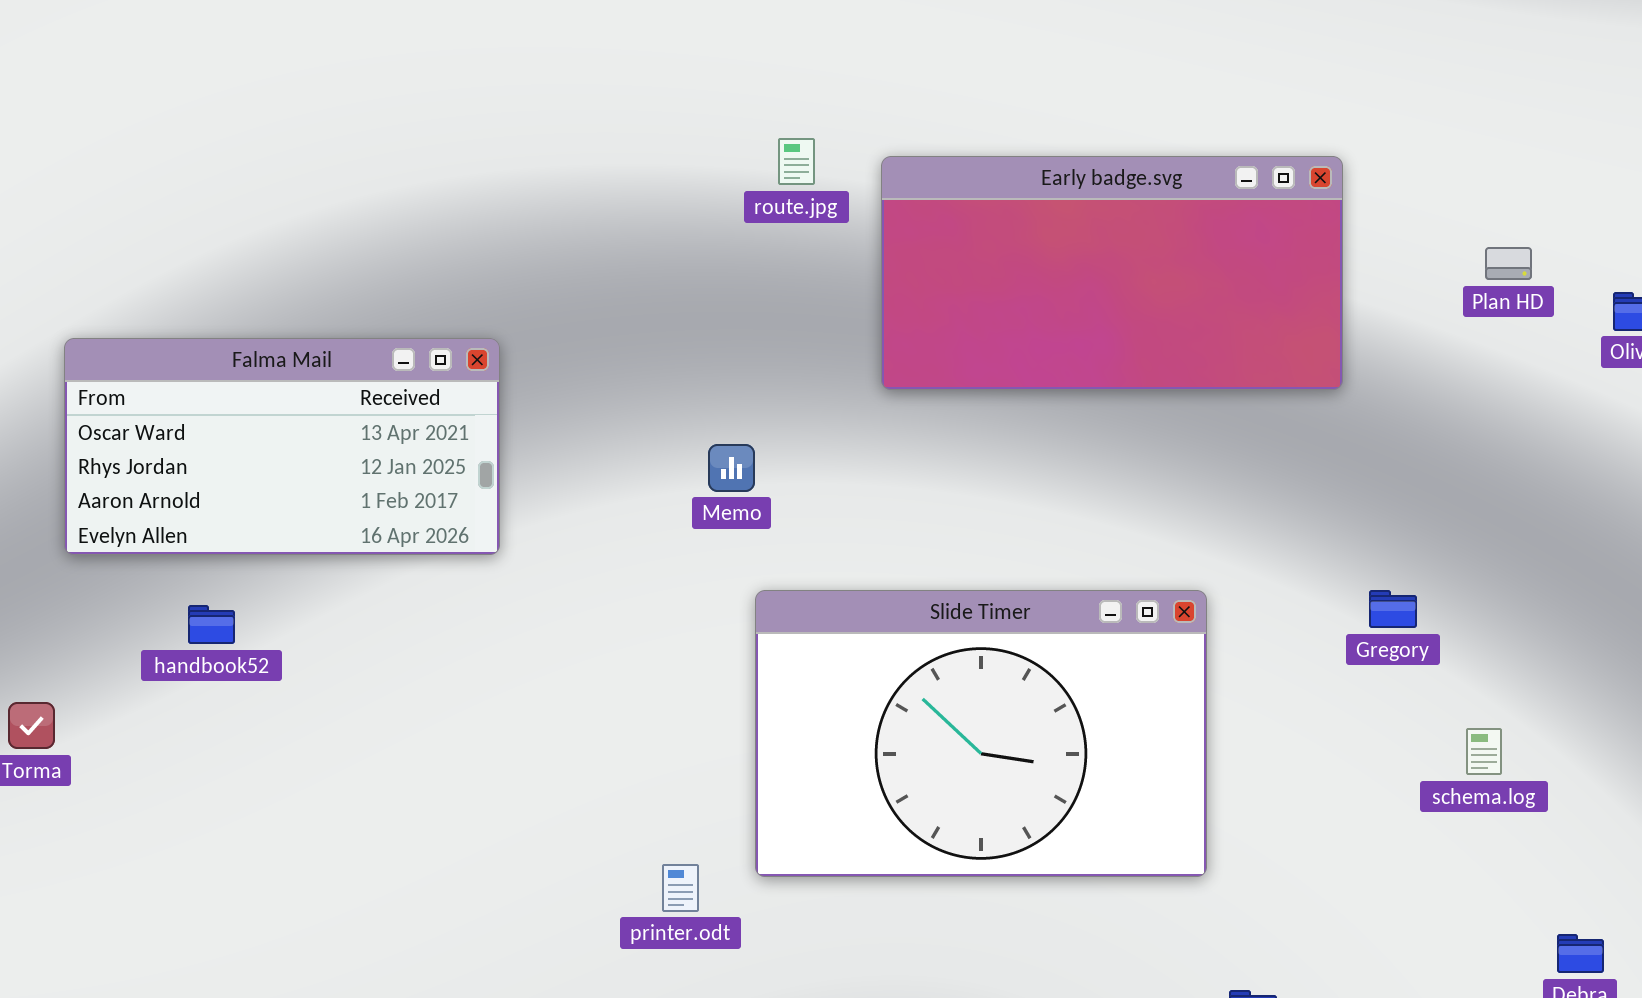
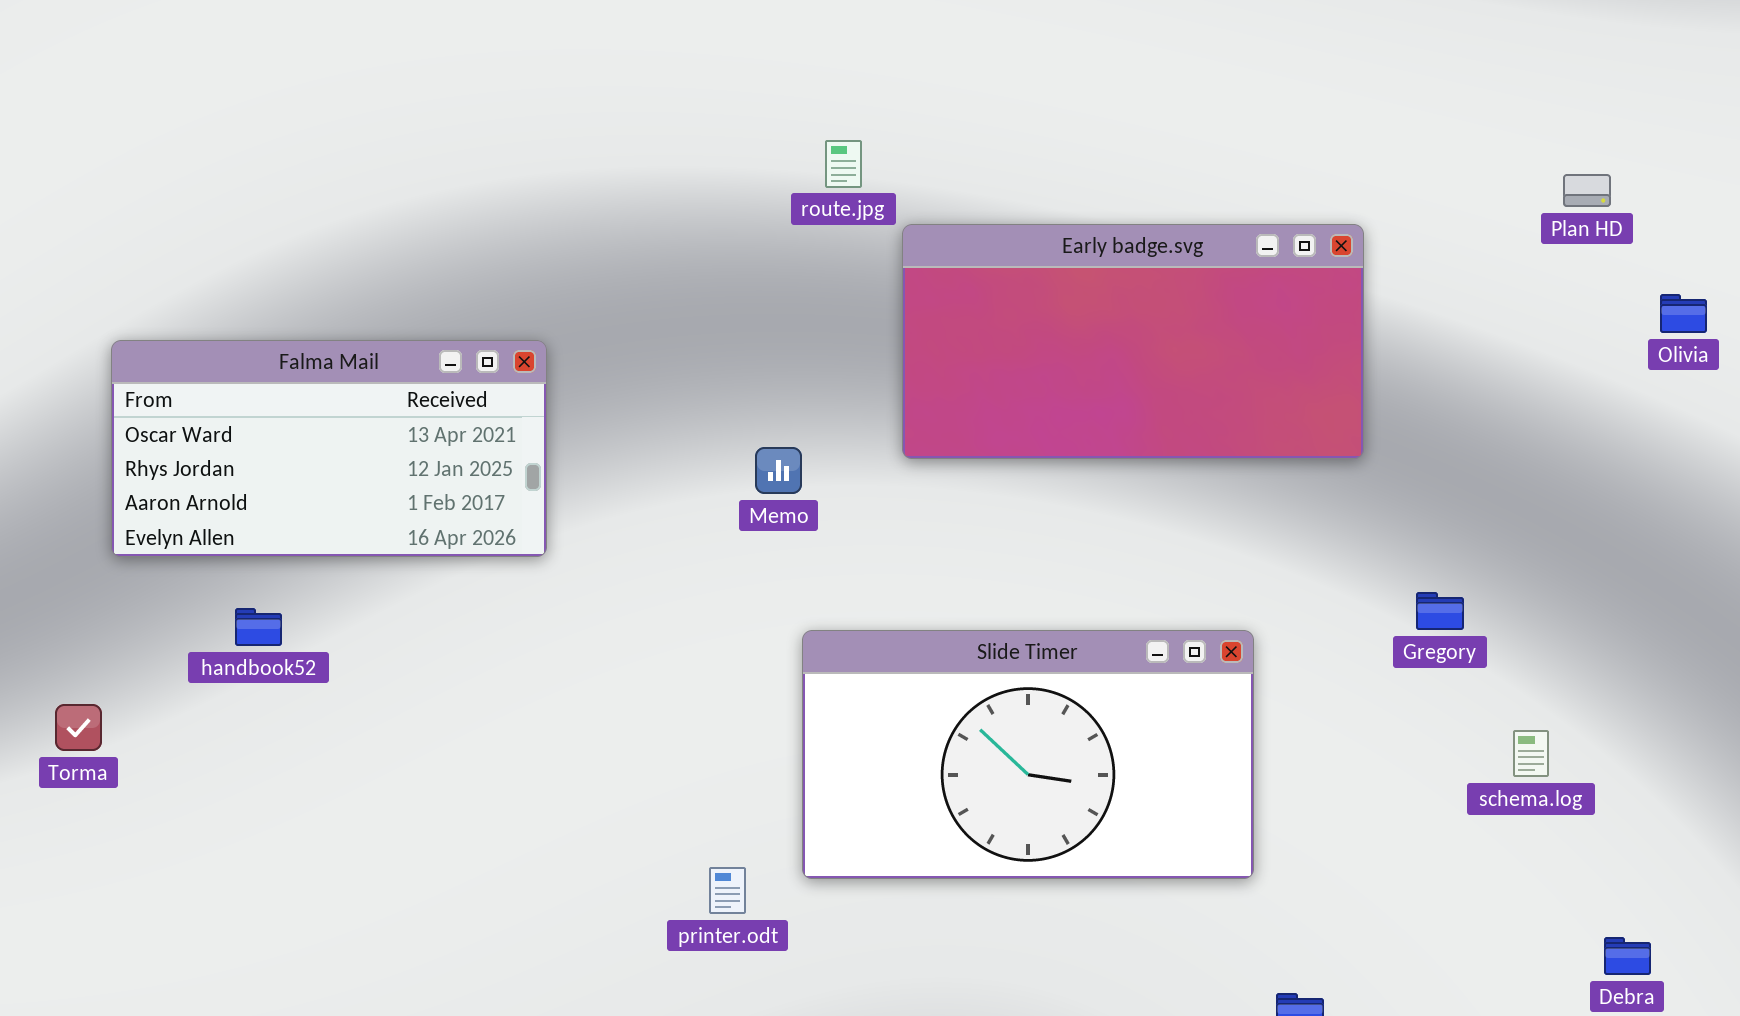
Early badge.svg: [881,156,1343,390] -> [902,224,1364,459], moved
Plan HD: [1485,247,1532,280] -> [1563,174,1611,207], moved
Slide Timer: [755,590,1207,877] -> [802,630,1254,879], resized

